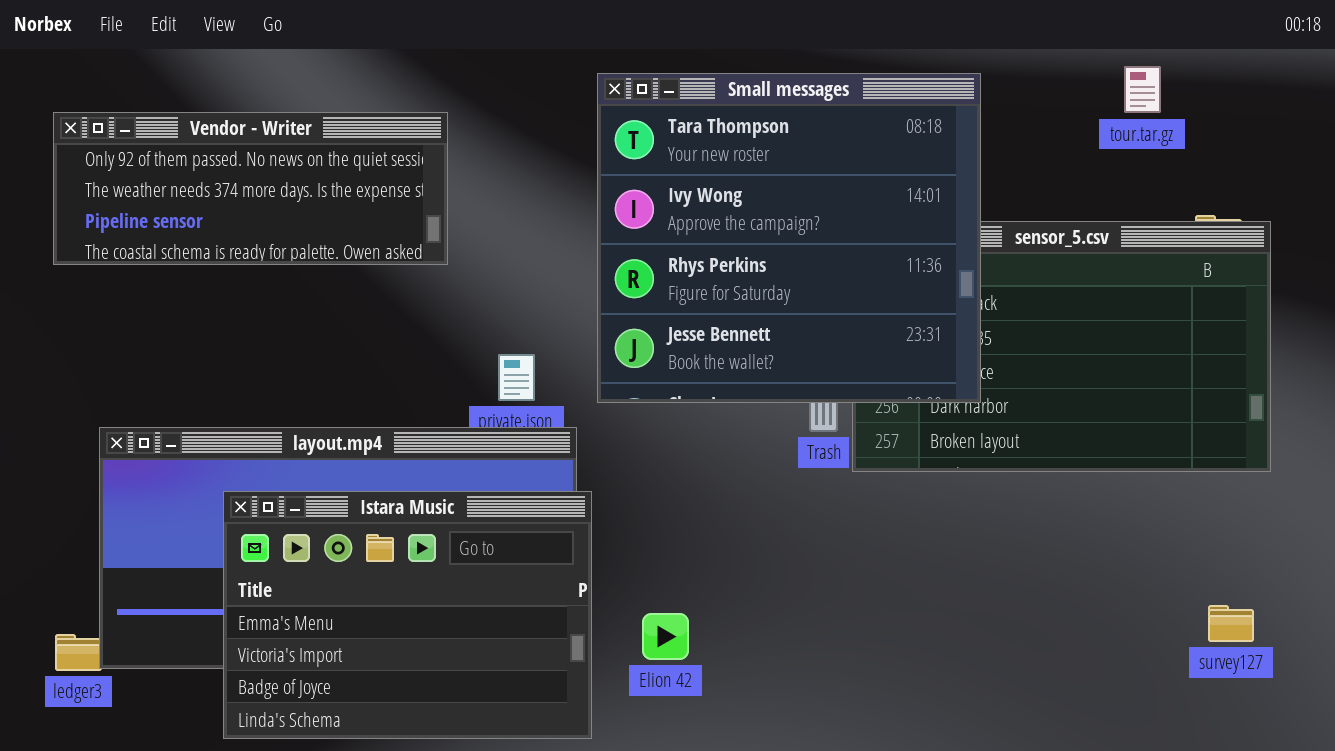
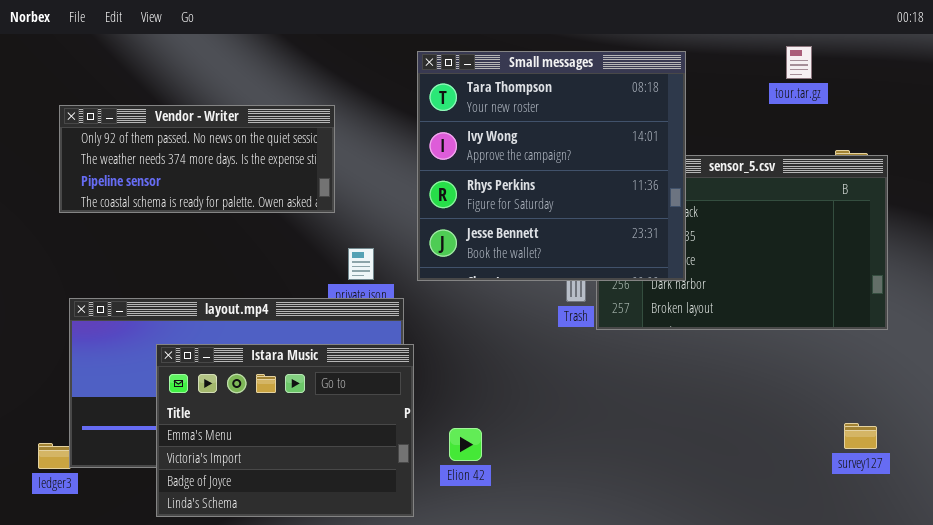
Vendor - Writer: [53,112,448,265] -> [59,105,335,213], moved

